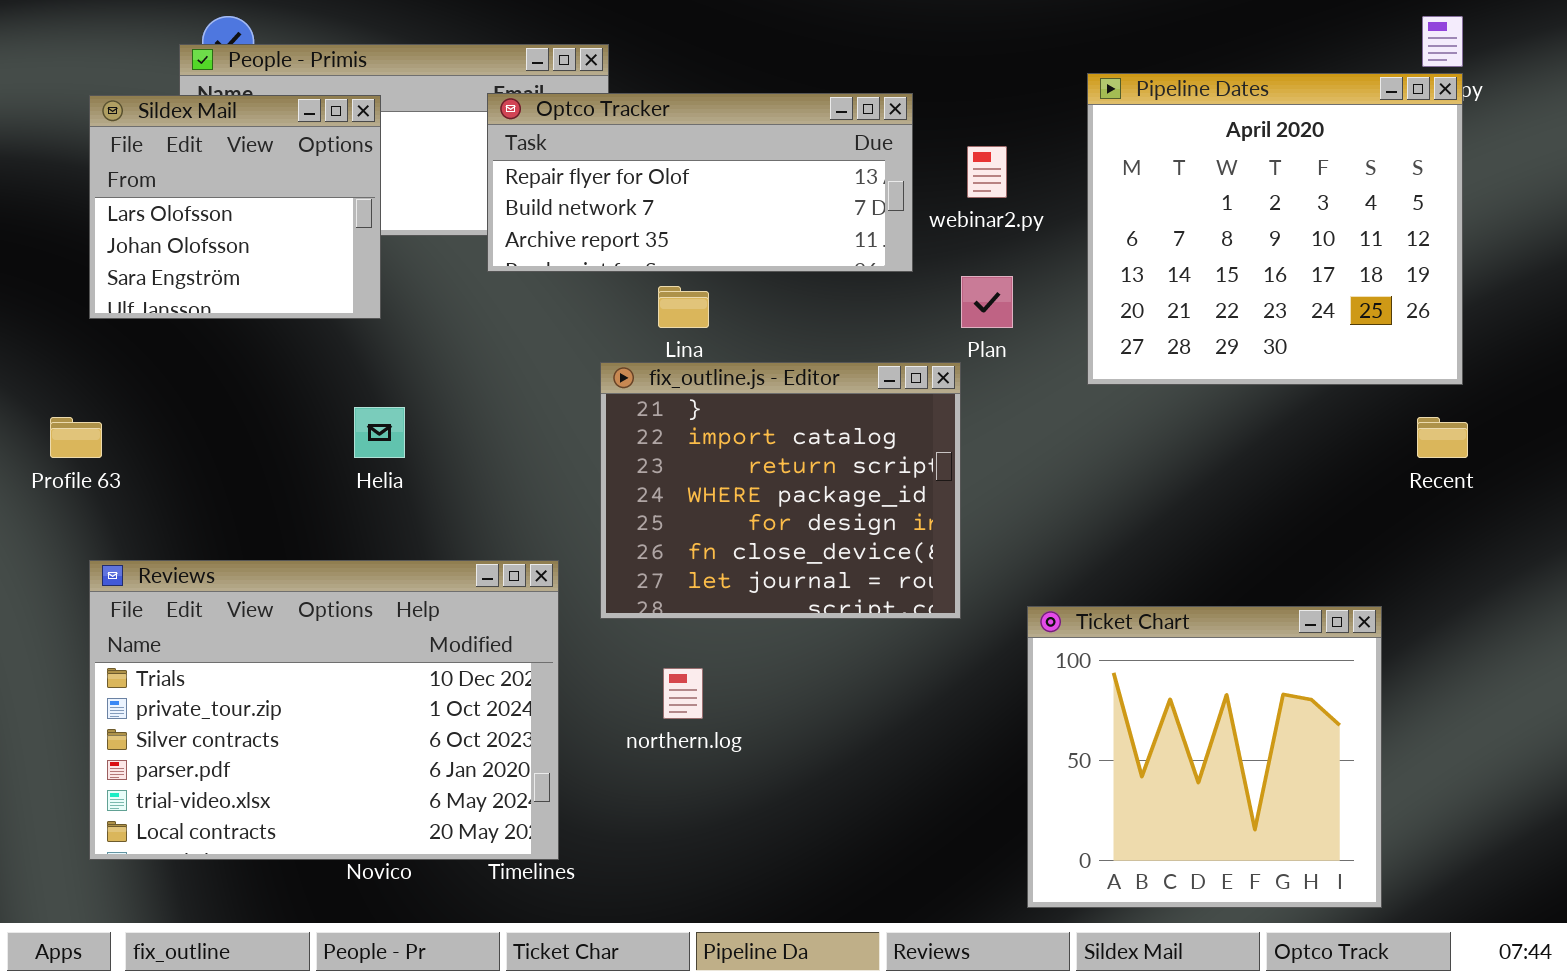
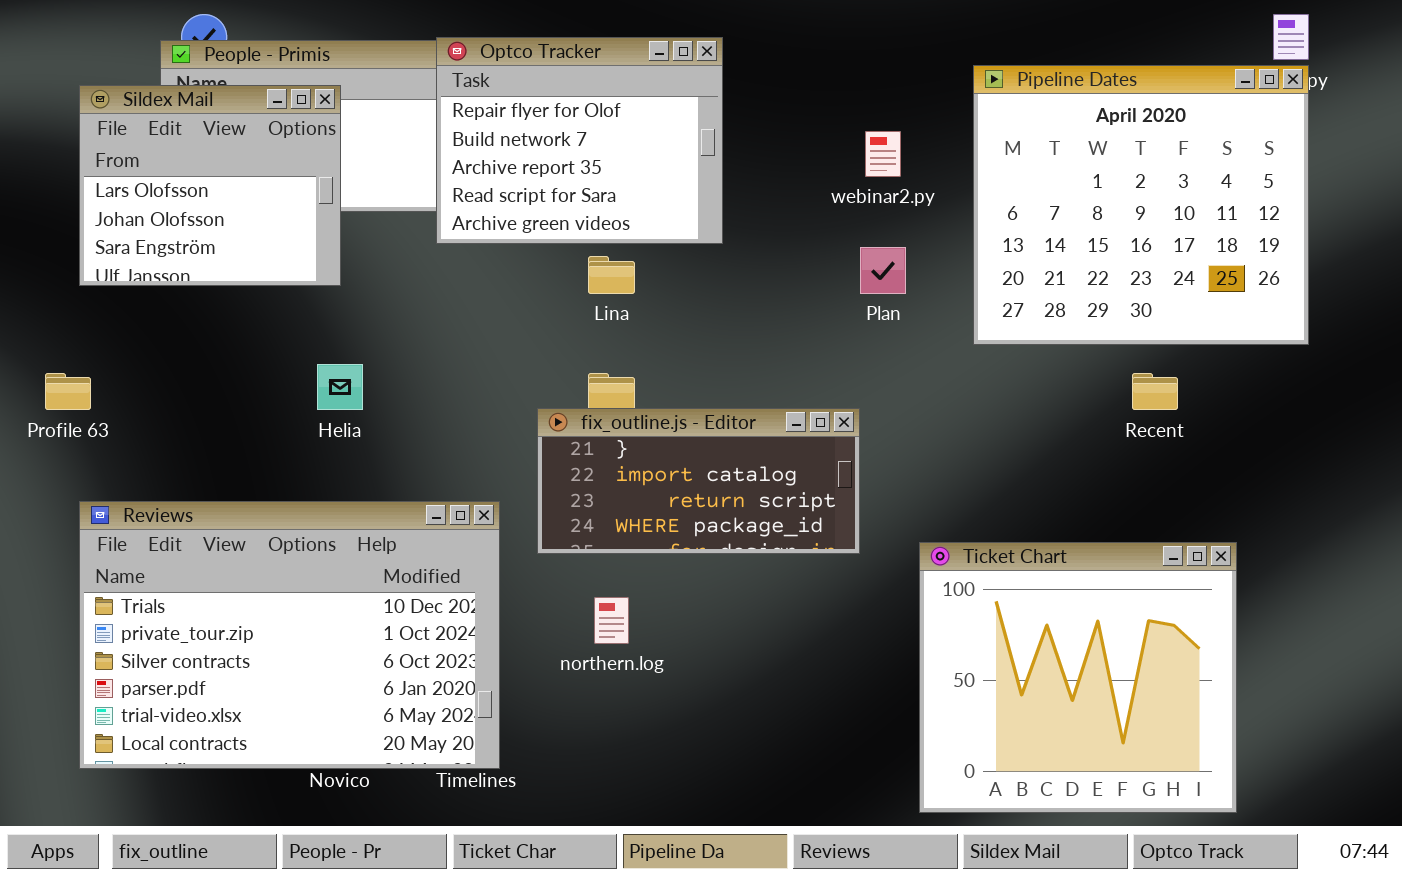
Optco Tracker: [487,93,913,272] -> [436,37,723,244], resized
fix_outline.js - Editor: [600,362,961,619] -> [537,408,860,554], resized
Recent: [1417,417,1468,458] -> [1132,373,1178,410], moved

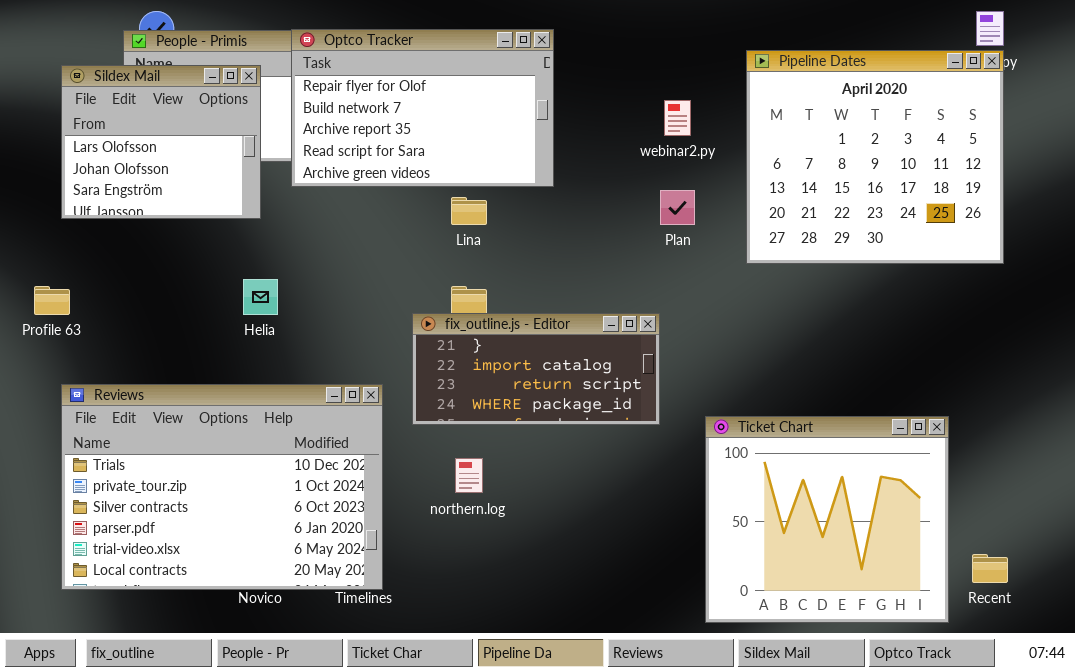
Optco Tracker: [436,37,723,244] -> [291,29,554,187], resized
Recent: [1132,373,1178,410] -> [972,554,1008,583], moved

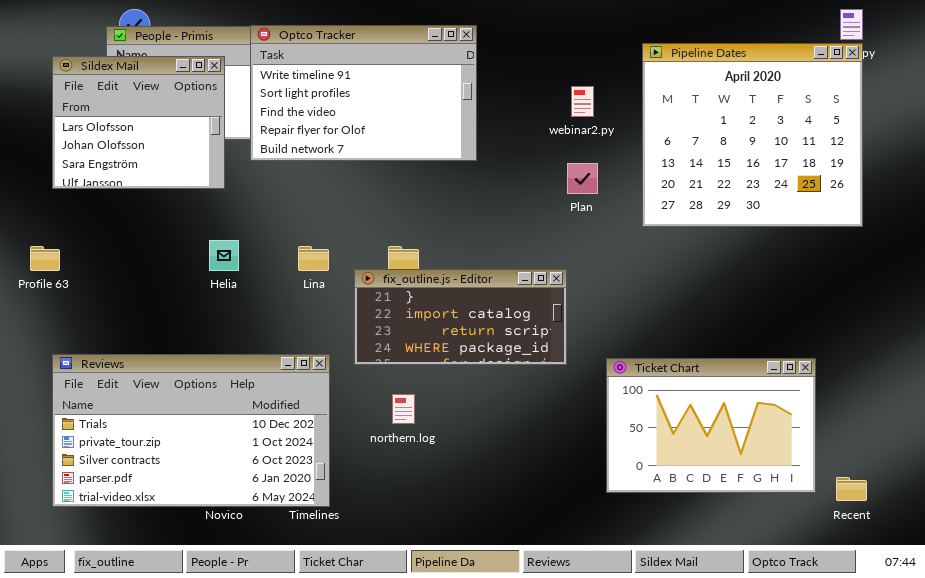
Optco Tracker: [291,29,554,187] -> [250,25,477,161], scrolled up 3 rows
Lina: [451,197,487,225] -> [298,246,329,271], moved
Reviews: [61,384,383,590] -> [52,354,330,507], resized
Ticket Chart: [705,416,949,623] -> [606,358,816,493], resized

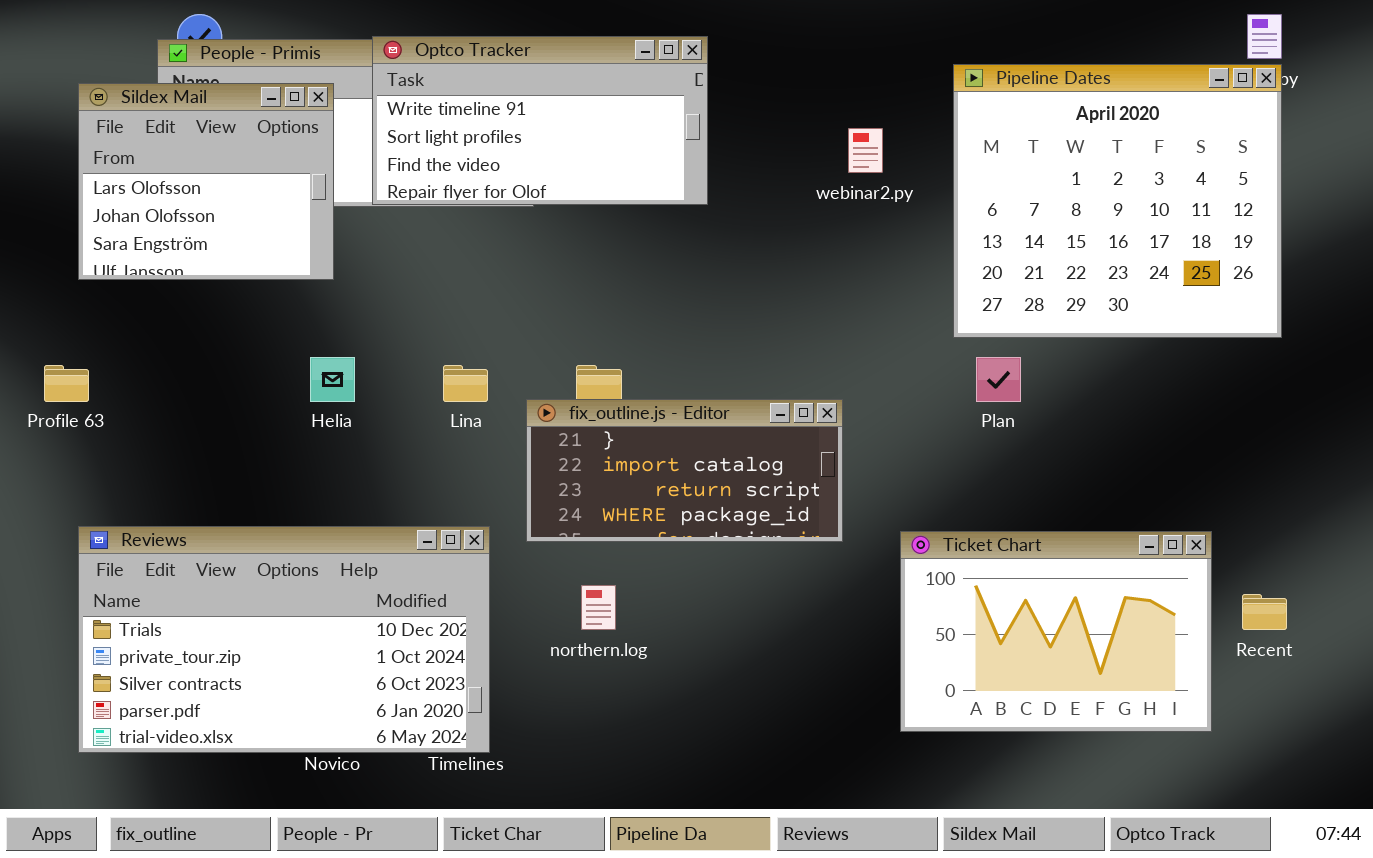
Optco Tracker: [250,25,477,161] -> [372,36,708,205], resized
Plan: [567,163,598,194] -> [976,357,1021,402], moved
Recent: [836,477,867,501] -> [1242,594,1287,630], moved

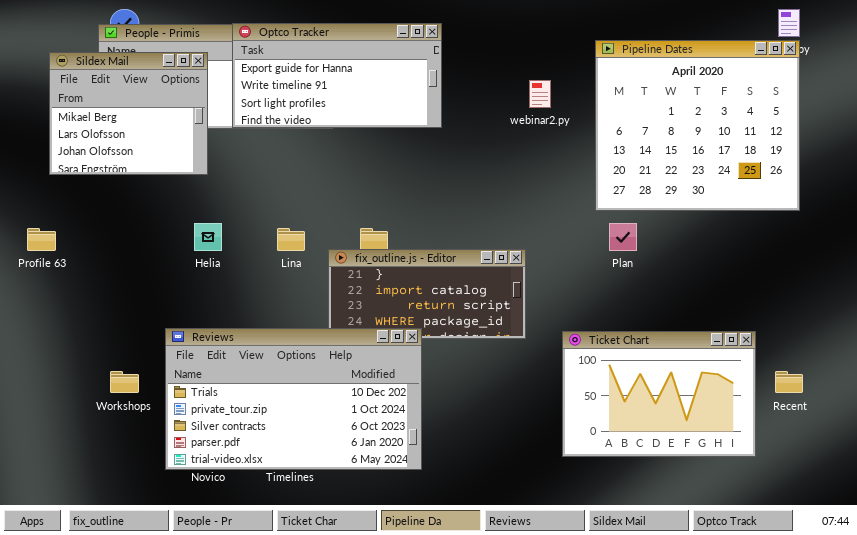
Optco Tracker: [372,36,708,205] -> [232,23,442,128], scrolled up 1 row
Sildex Mail: [78,83,334,280] -> [49,52,208,175], scrolled up 1 row
Reviews: [78,526,490,753] -> [165,328,422,470], moved

